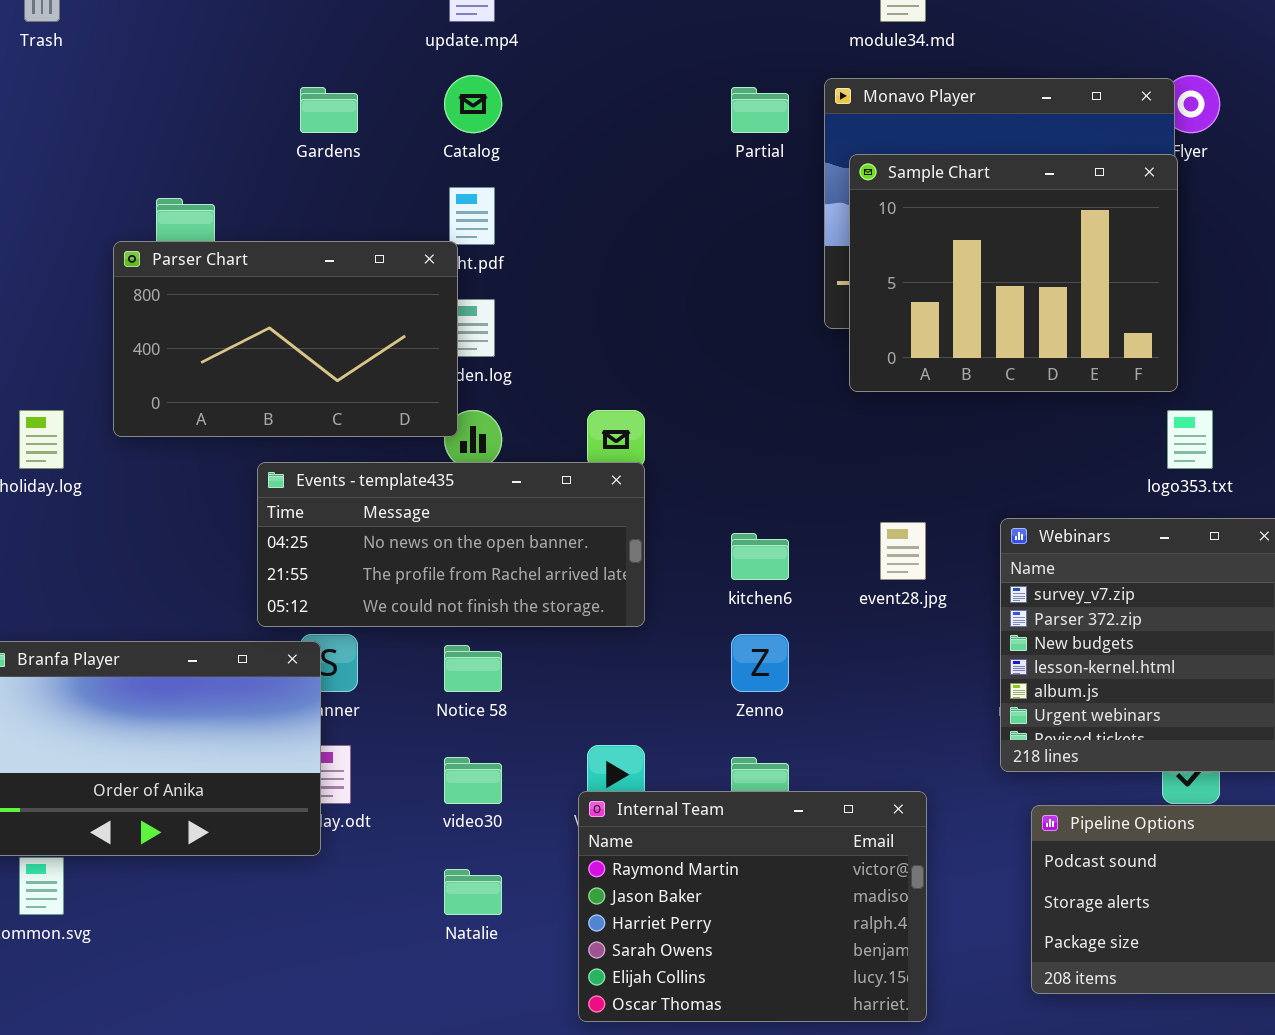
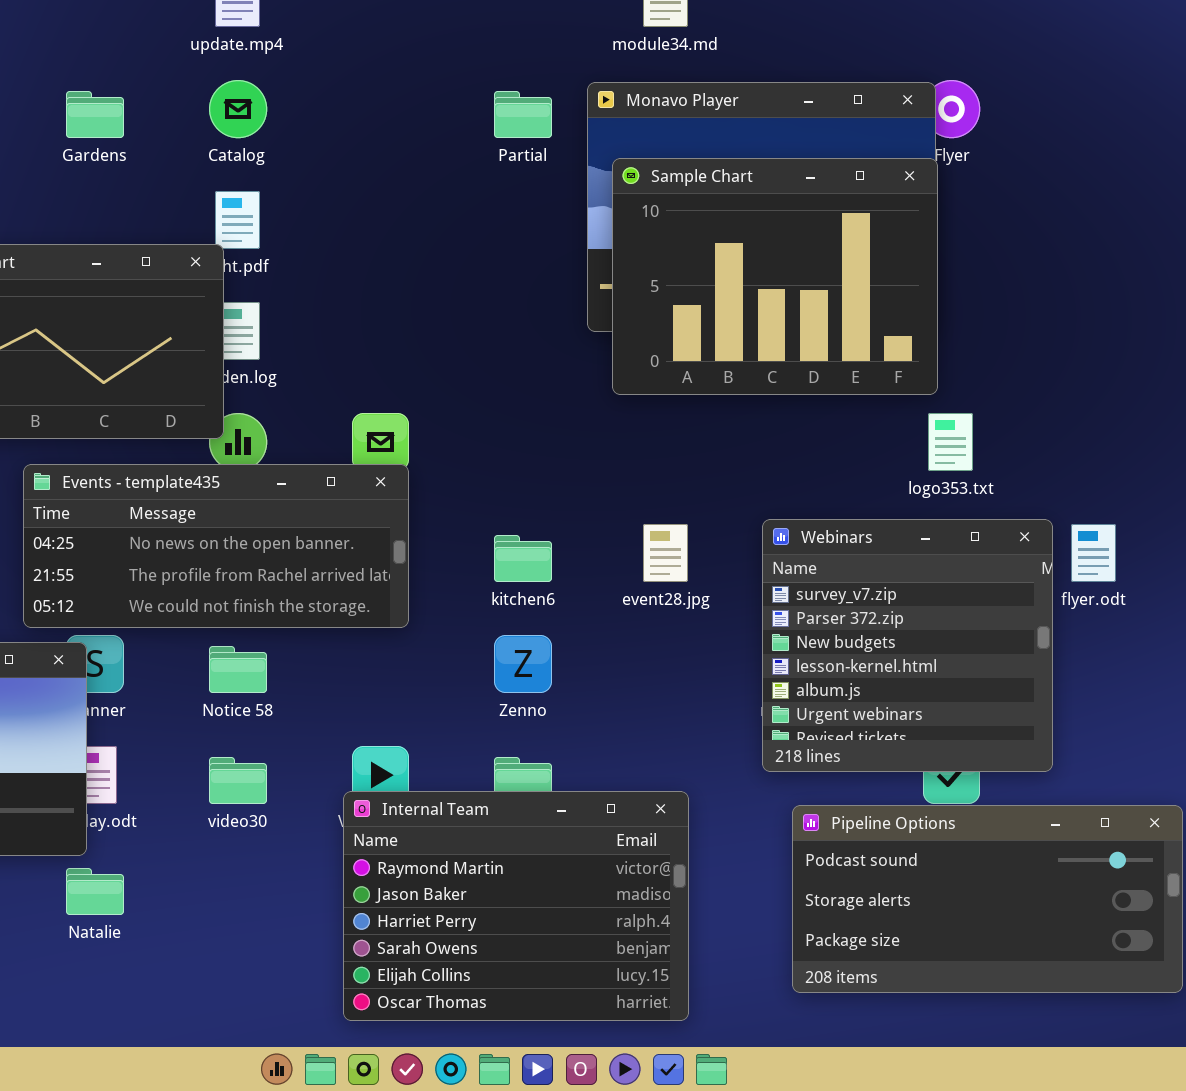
Natalie: [444,869,502,915] -> [66,868,124,915], moved

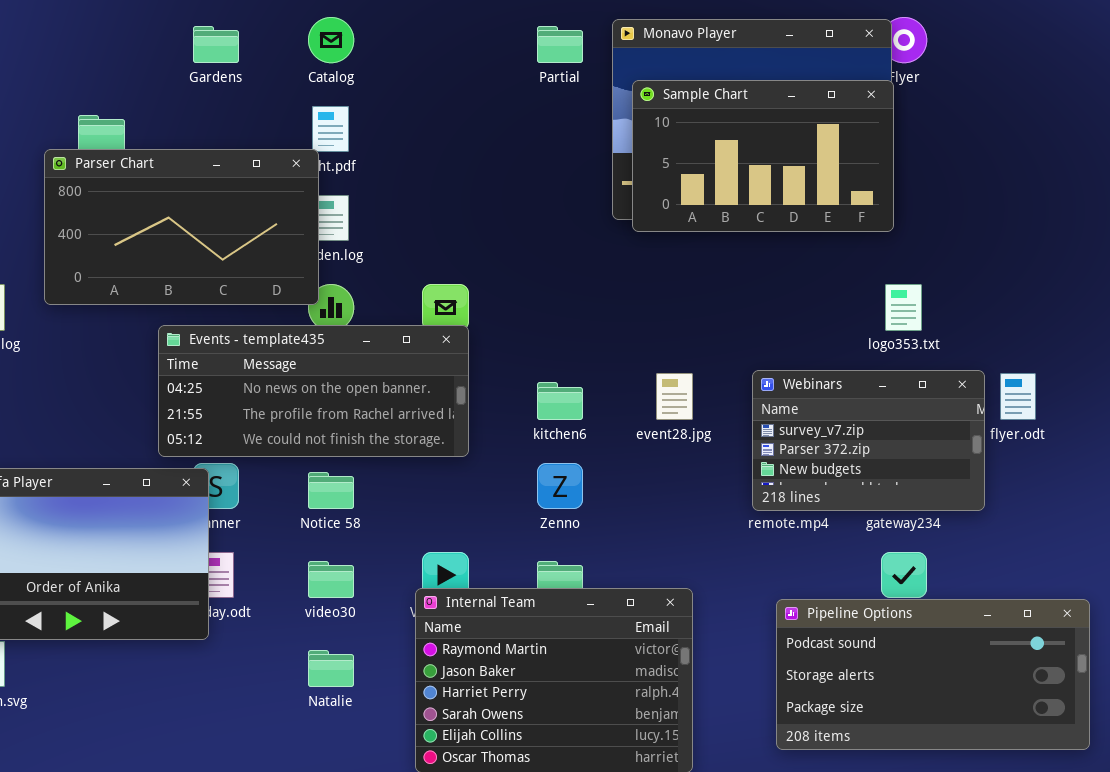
Sample Chart: [612,158,938,395] -> [632,80,894,232], resized
Webinars: [762,519,1053,772] -> [752,370,985,511], resized
Natalie: [66,868,124,915] -> [308,650,354,687], moved

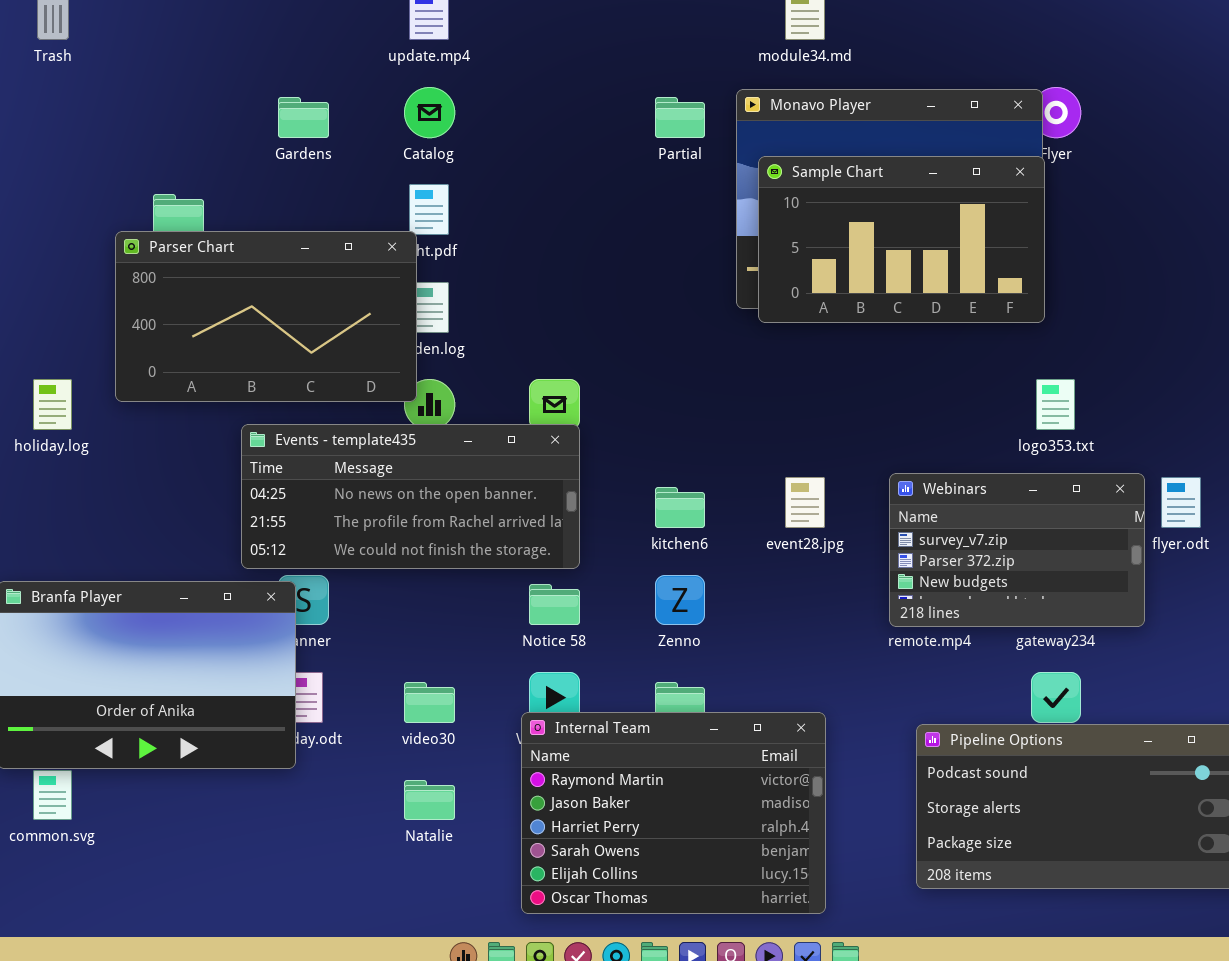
Notice 58: [308,472,354,509] -> [529,584,580,625], moved

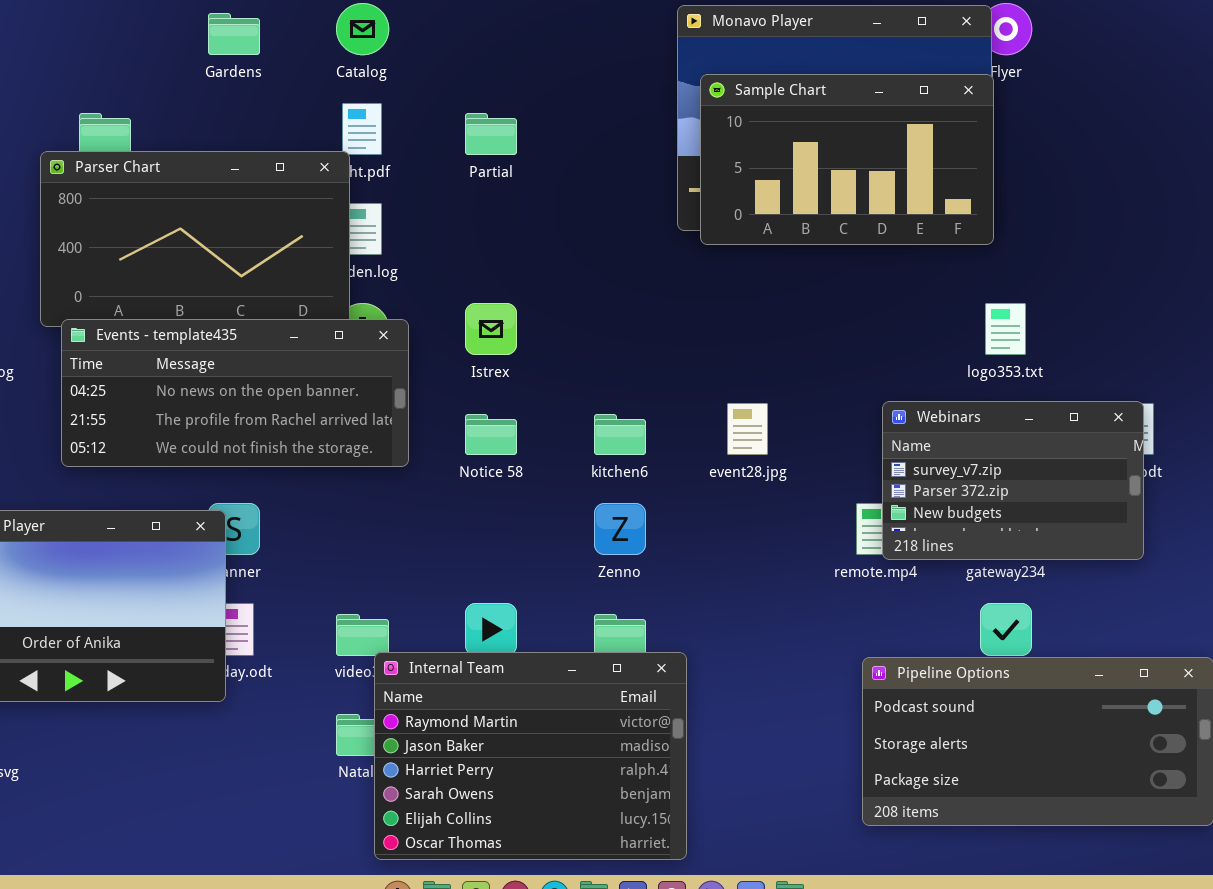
Partial: [655,97,705,138] -> [465,113,517,155], moved
Events - template435: [241,424,580,569] -> [61,319,409,467], moved
Webinars: [889,473,1145,627] -> [882,401,1144,560], moved
Notice 58: [529,584,580,625] -> [465,414,517,455], moved
Internal Team: [521,712,826,914] -> [374,652,687,860], moved

